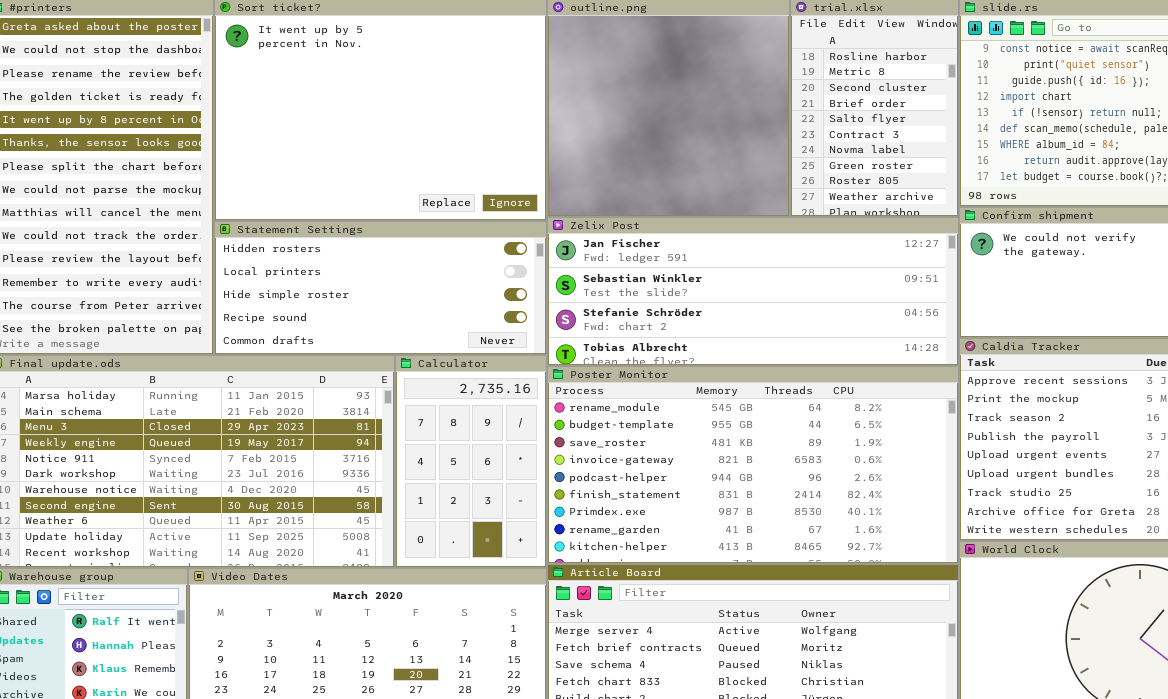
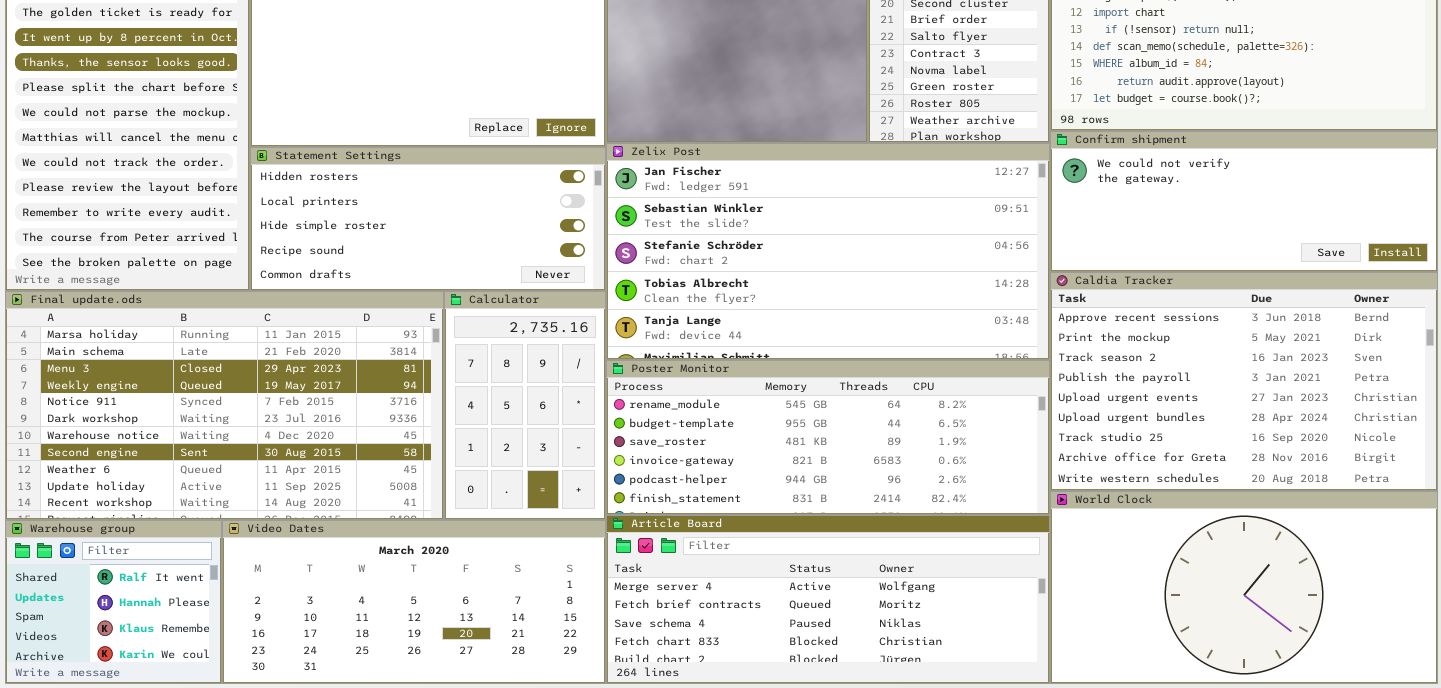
Zelix Post: [547,217,959,366] -> [606,143,1050,360], resized
Poster Monitor: [547,366,959,564] -> [606,360,1050,515], resized

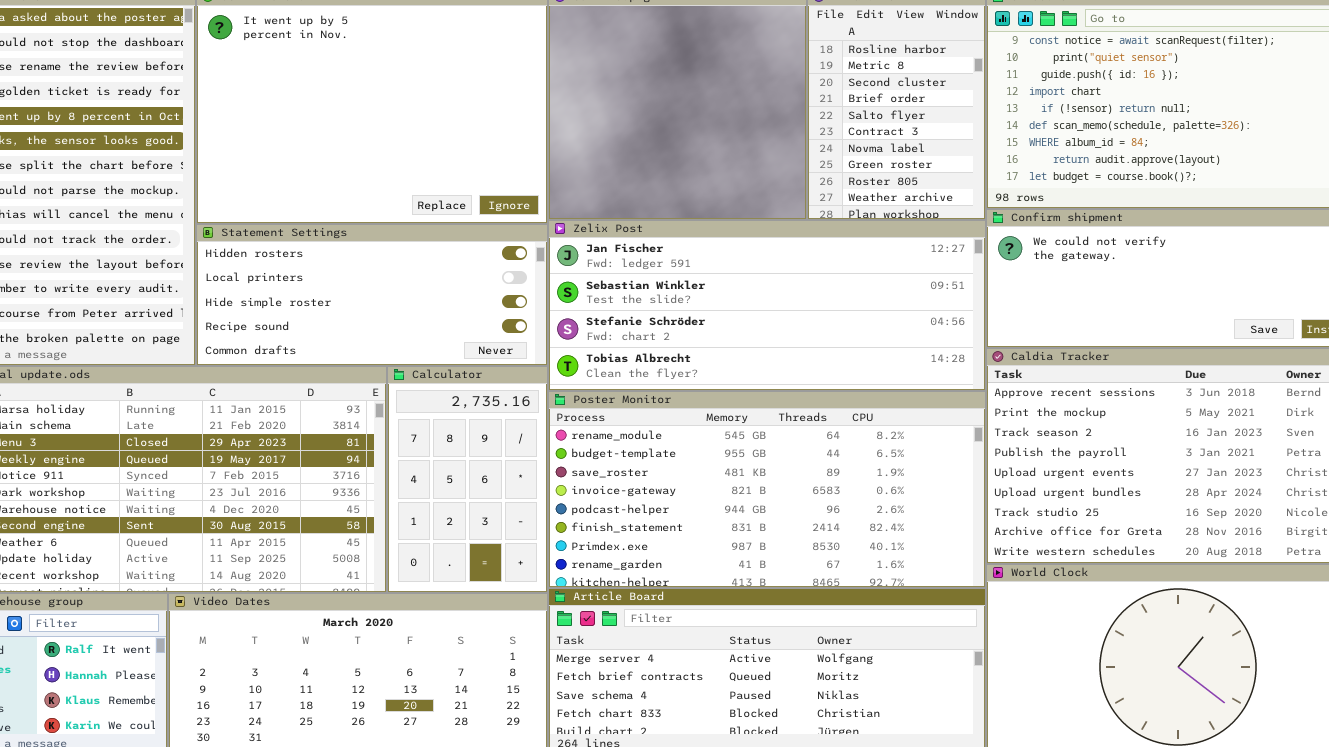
Zelix Post: [606,143,1050,360] -> [548,220,986,391], resized
Poster Monitor: [606,360,1050,515] -> [548,391,986,588], resized

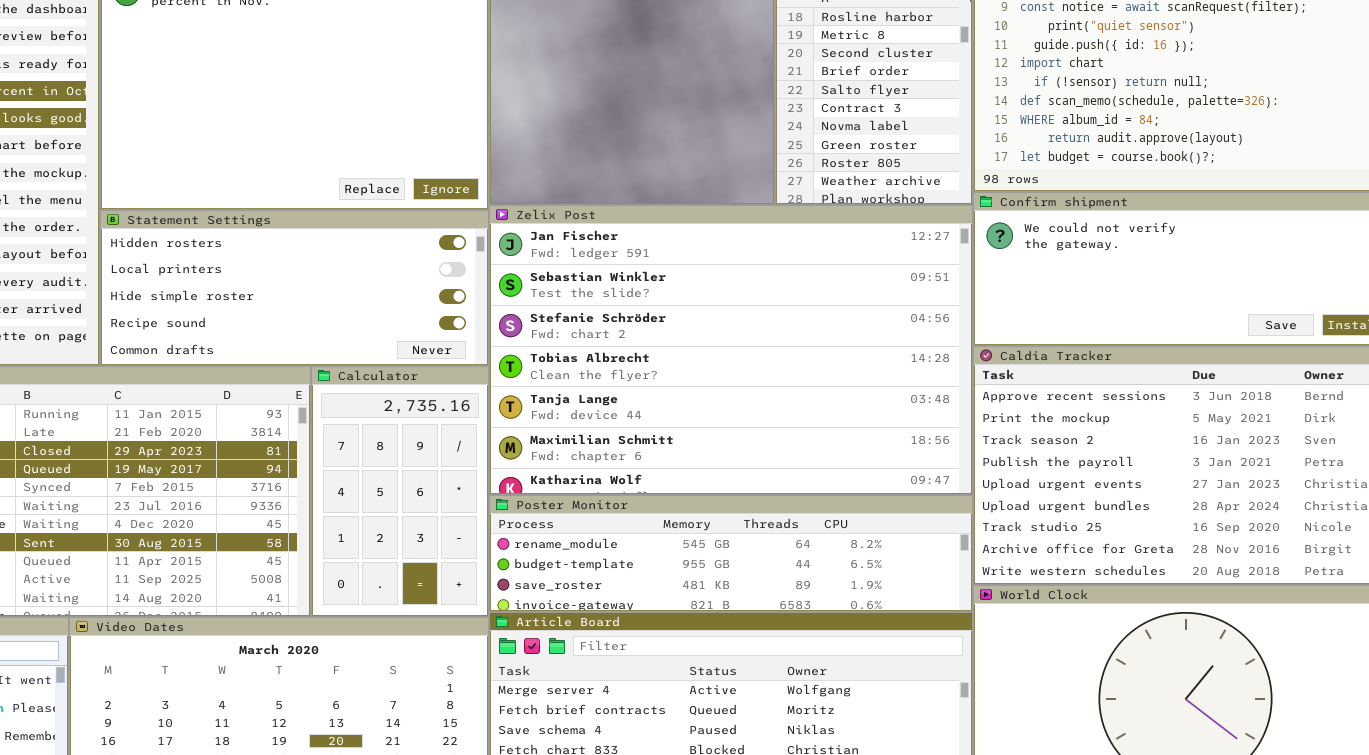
Zelix Post: [548,220,986,391] -> [489,205,973,495], resized
Poster Monitor: [548,391,986,588] -> [489,495,973,612], resized

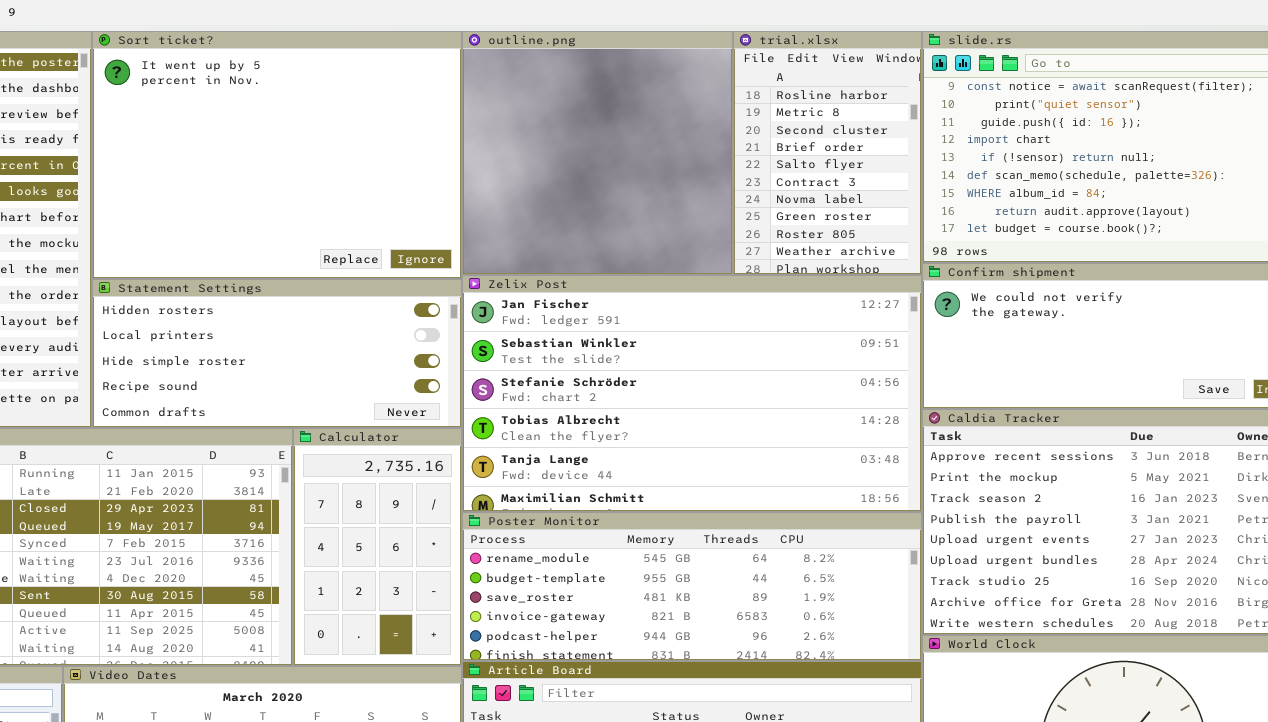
Zelix Post: [489,205,973,495] -> [462,275,922,512], resized
Poster Monitor: [489,495,973,612] -> [462,512,922,661], resized

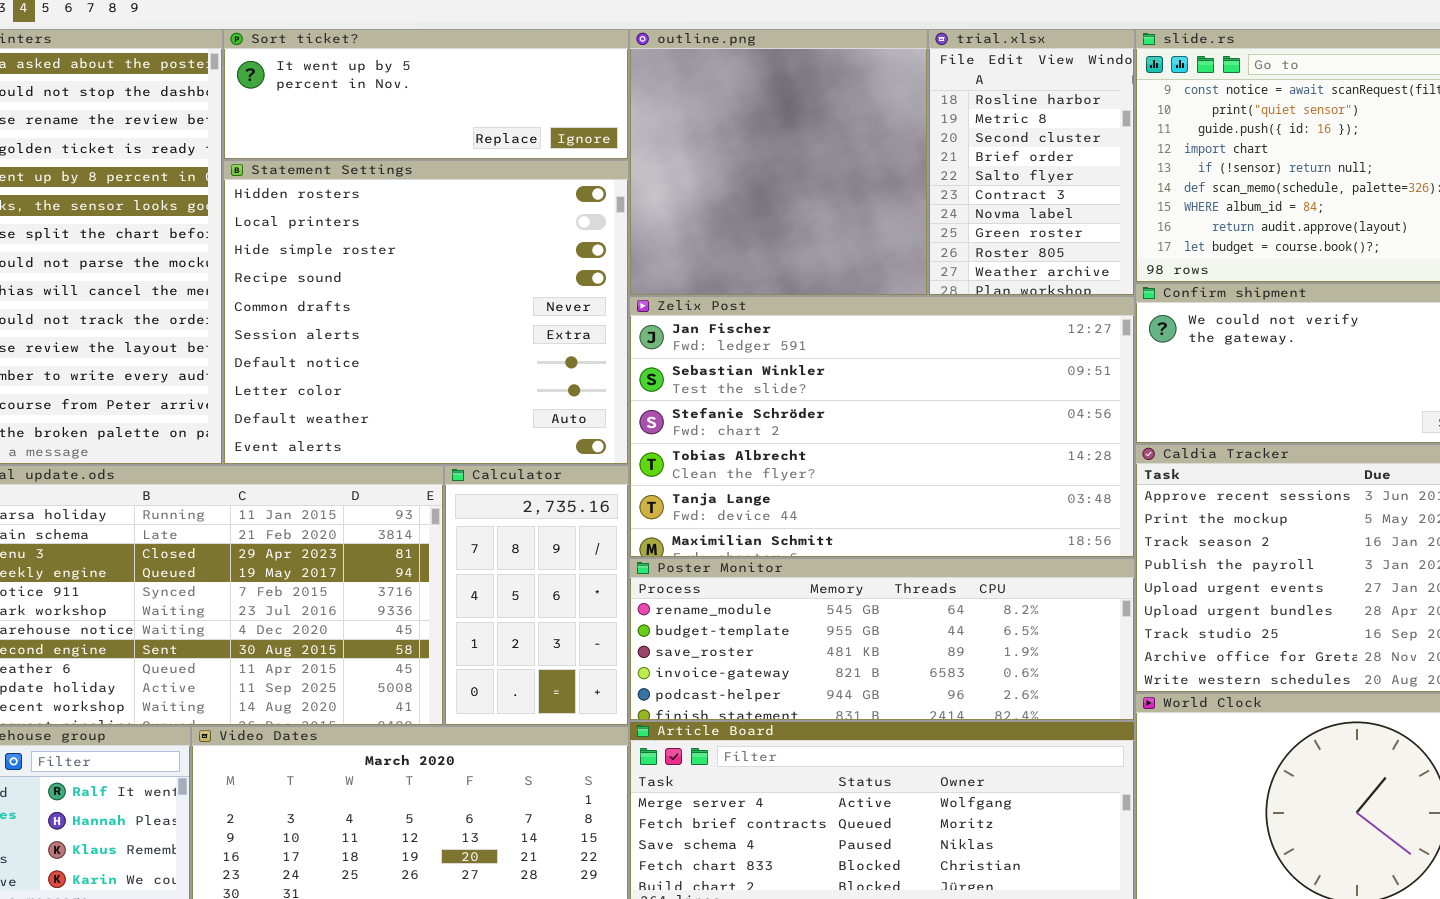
Sort ticket?: [92,31,462,279] -> [223,29,629,160], resized
Statement Settings: [92,279,462,428] -> [223,160,629,465], resized

